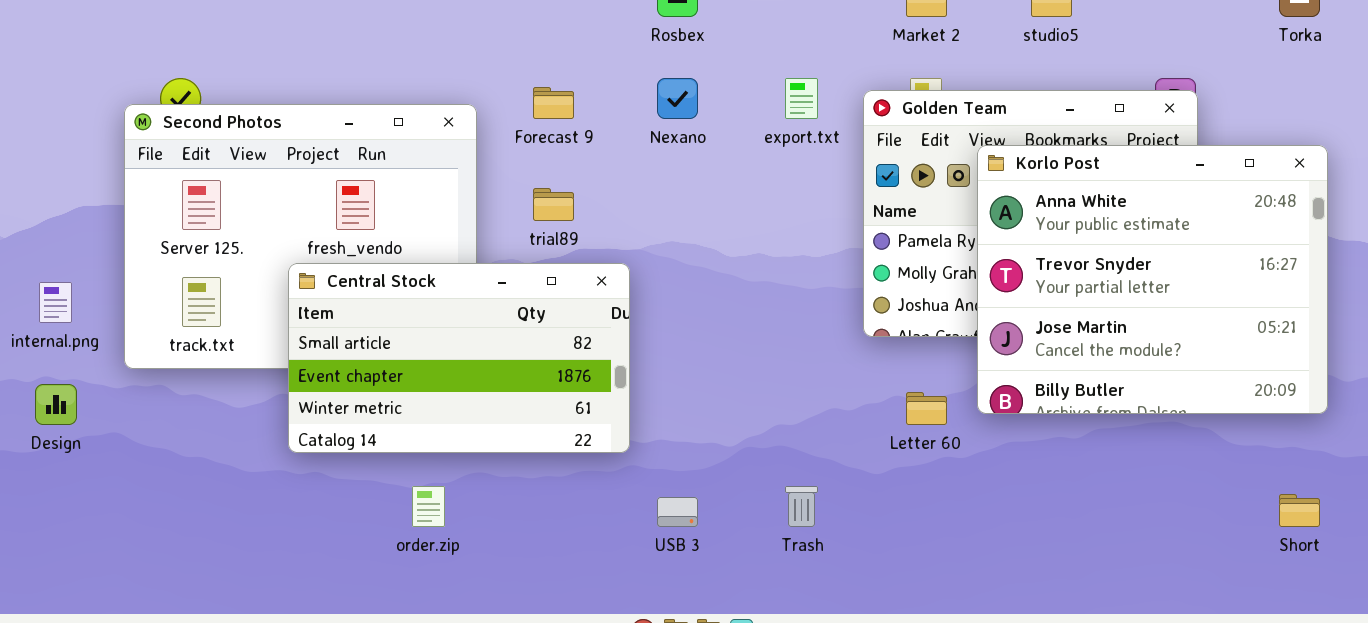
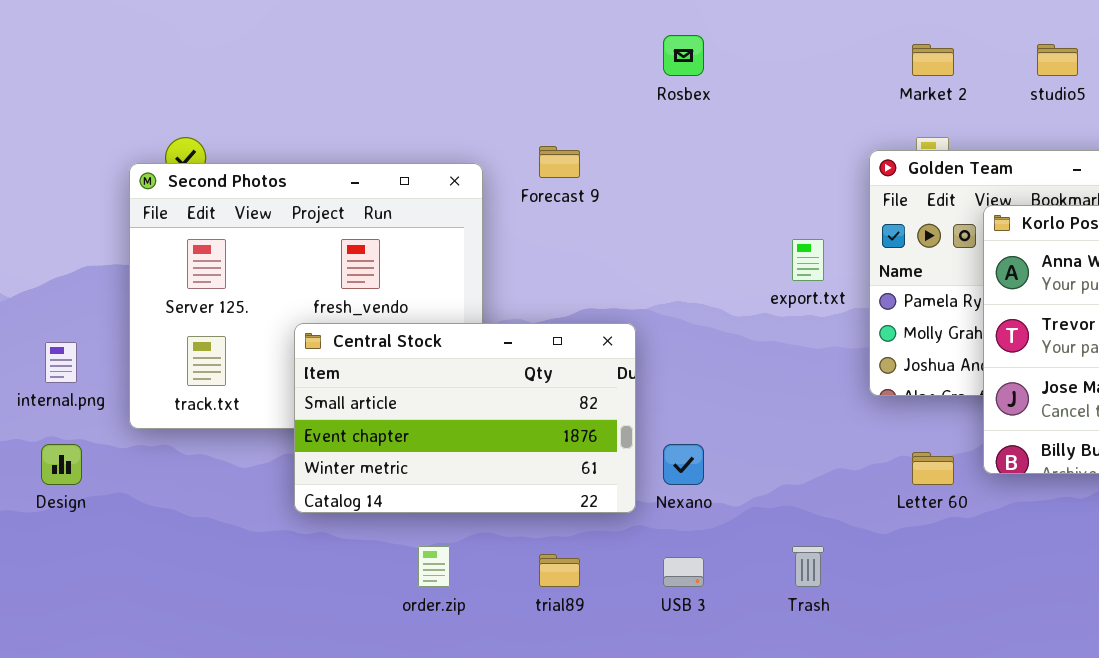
Nexano: [657,78,698,119] -> [663,444,704,485], moved
export.txt: [785,78,818,119] -> [792,239,824,281], moved
trial89: [533,188,574,221] -> [539,554,580,587], moved

